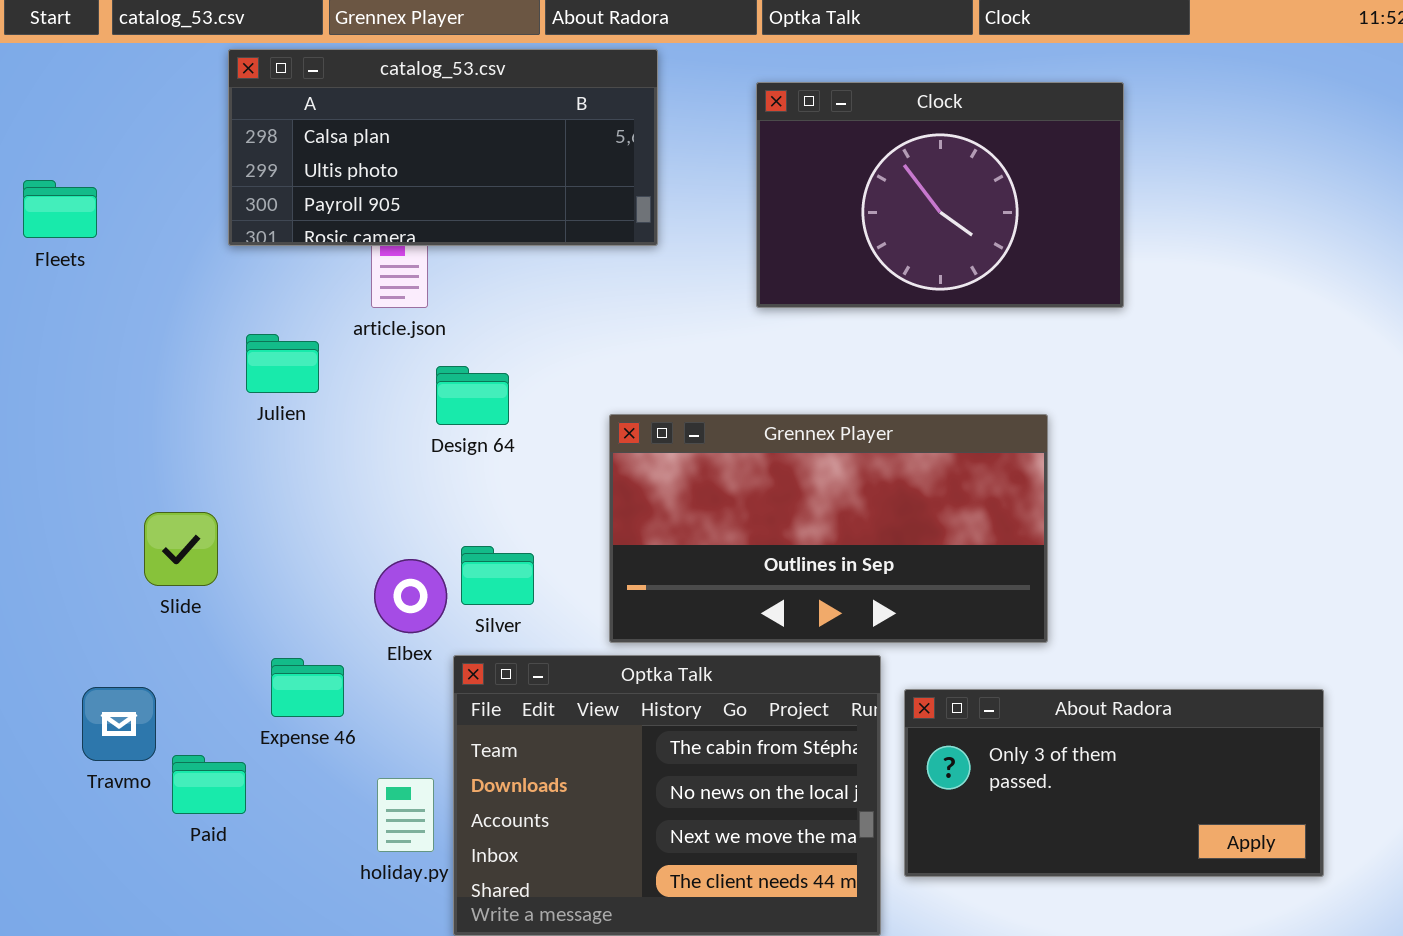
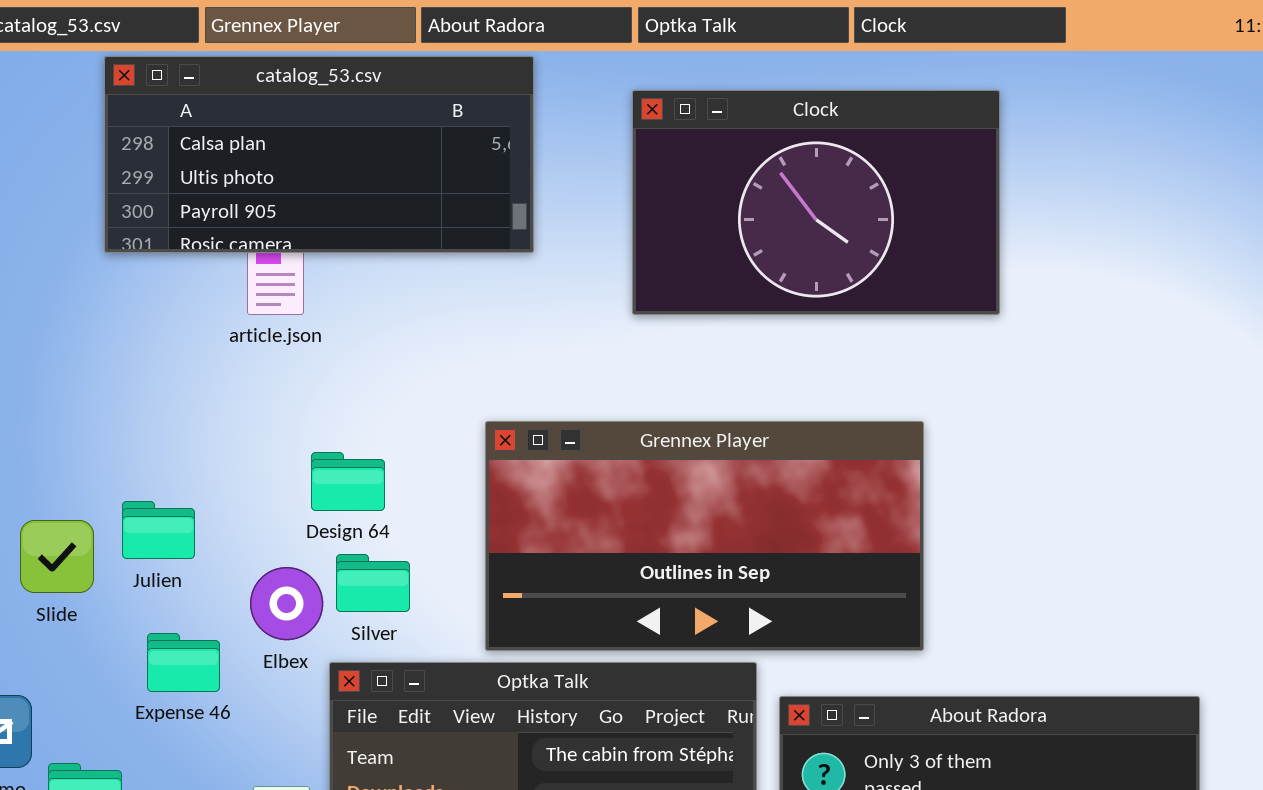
Julien: [246,334,319,393] -> [122,501,195,559], moved
Design 64: [436,366,509,425] -> [311,452,385,511], moved
Expense 46: [271,658,344,717] -> [147,633,220,692], moved

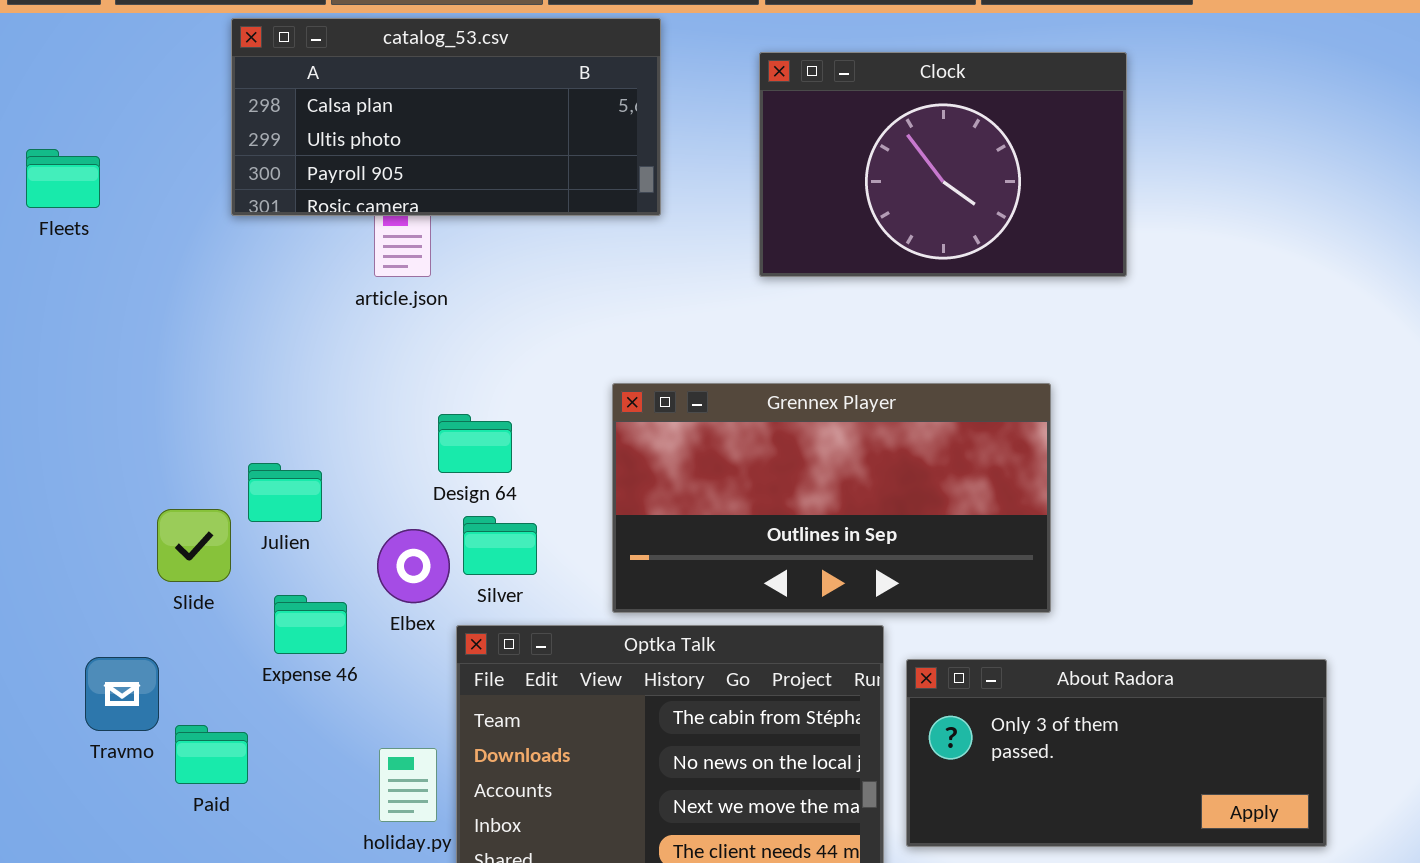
Slide: [20,520,94,593] -> [157,509,231,582], moved

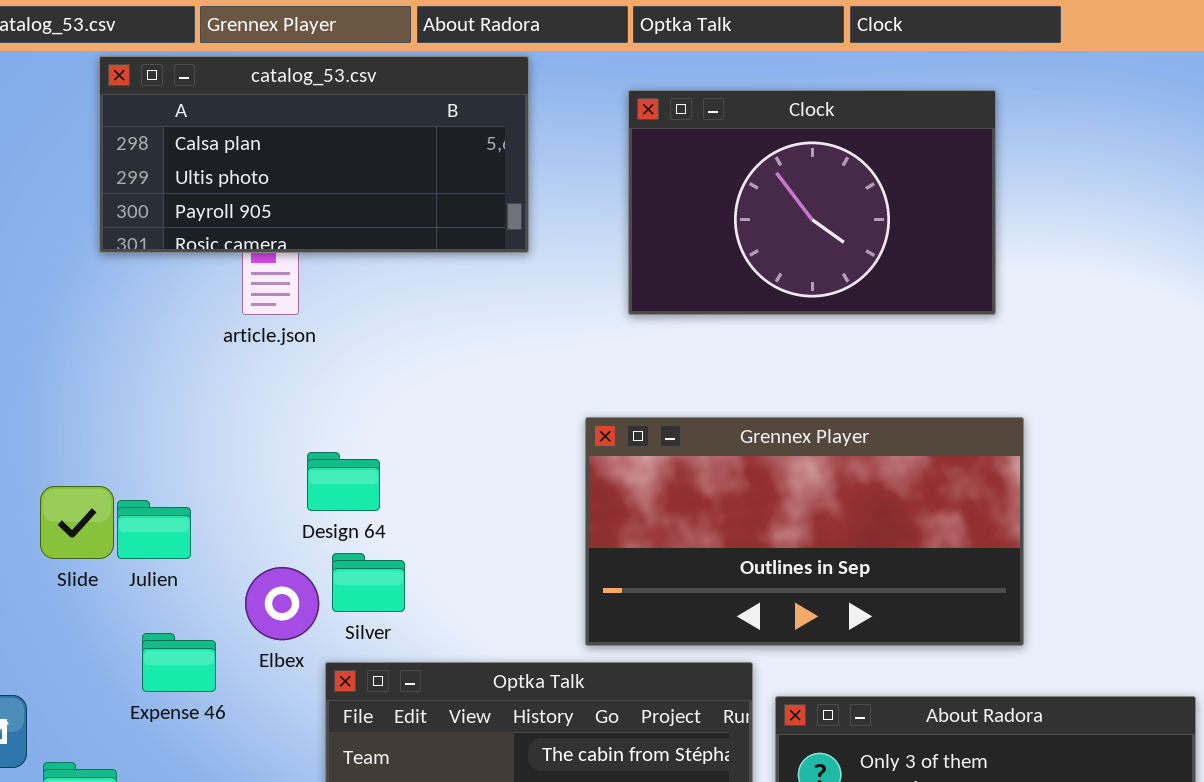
Grennex Player: [612,383,1051,613] -> [585,417,1024,646], moved
Slide: [157,509,231,582] -> [40,486,114,559], moved

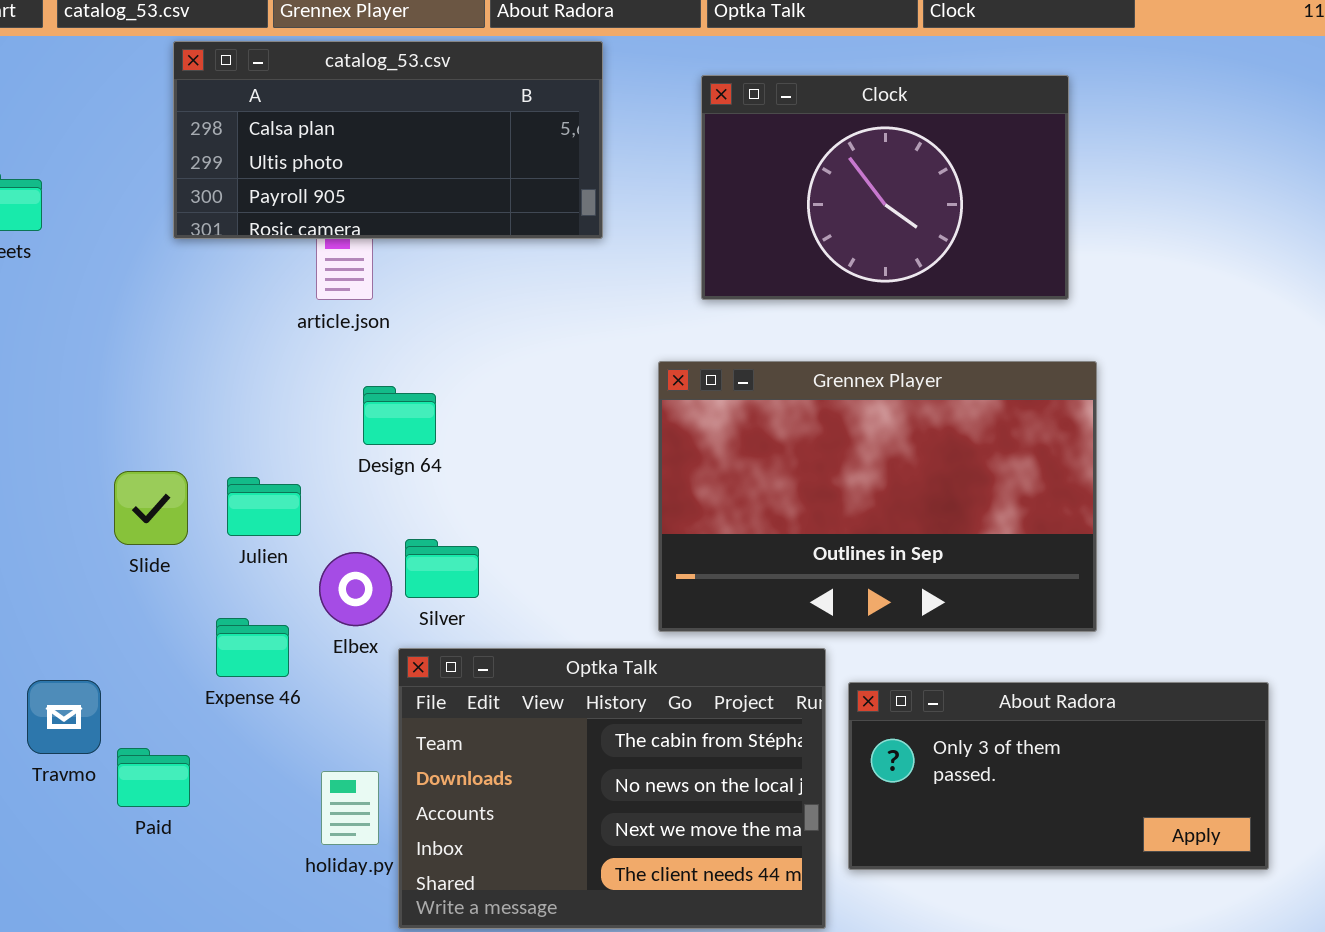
Grennex Player: [585,417,1024,646] -> [658,361,1097,632], resized
Design 64: [307,452,380,511] -> [363,386,436,445], moved
Julien: [117,500,191,559] -> [227,477,301,536], moved

